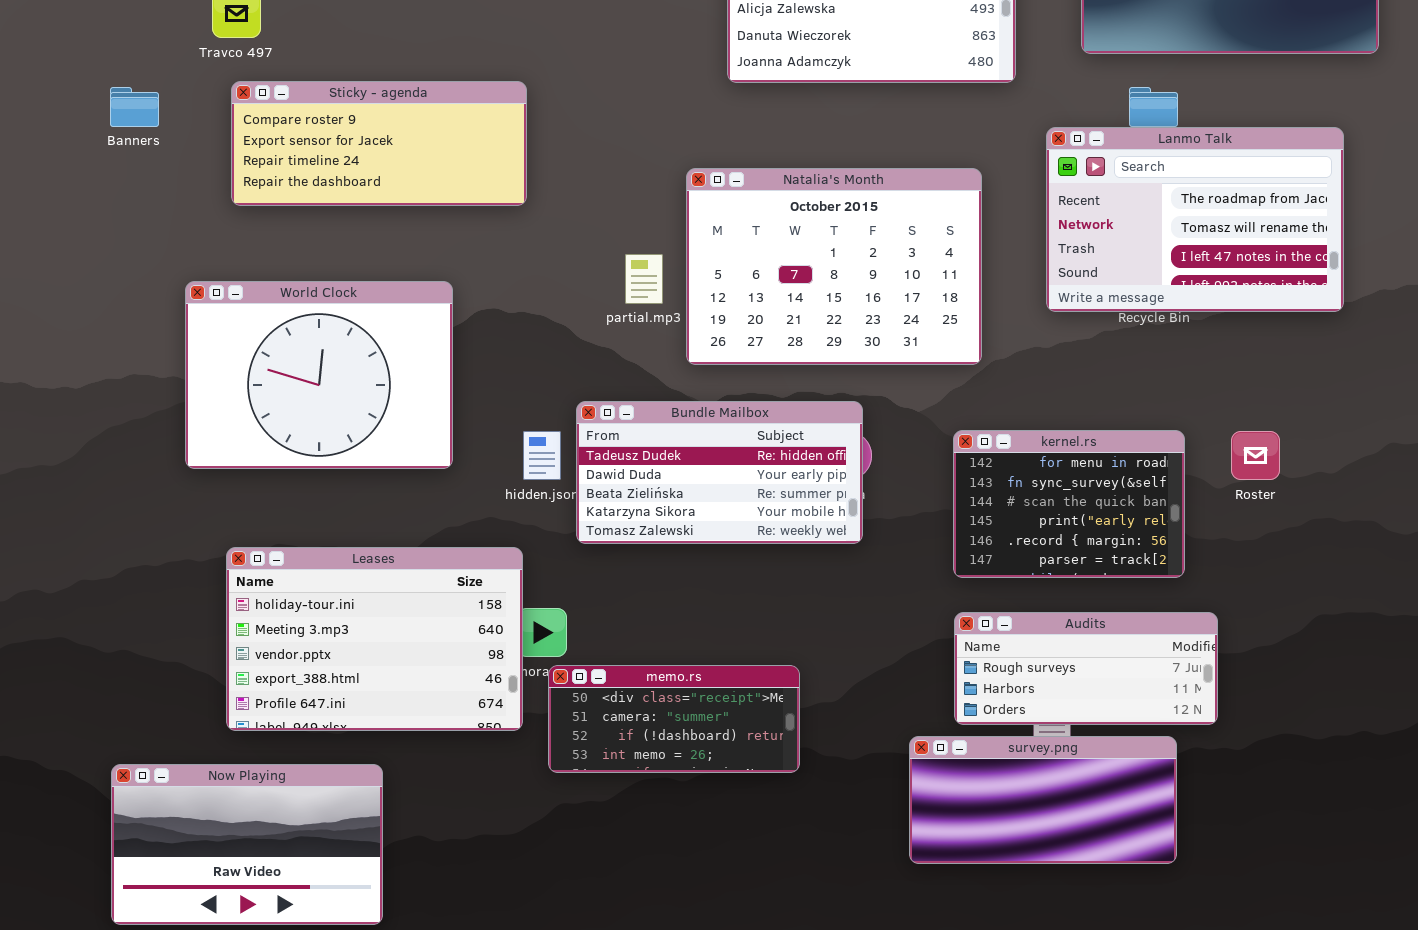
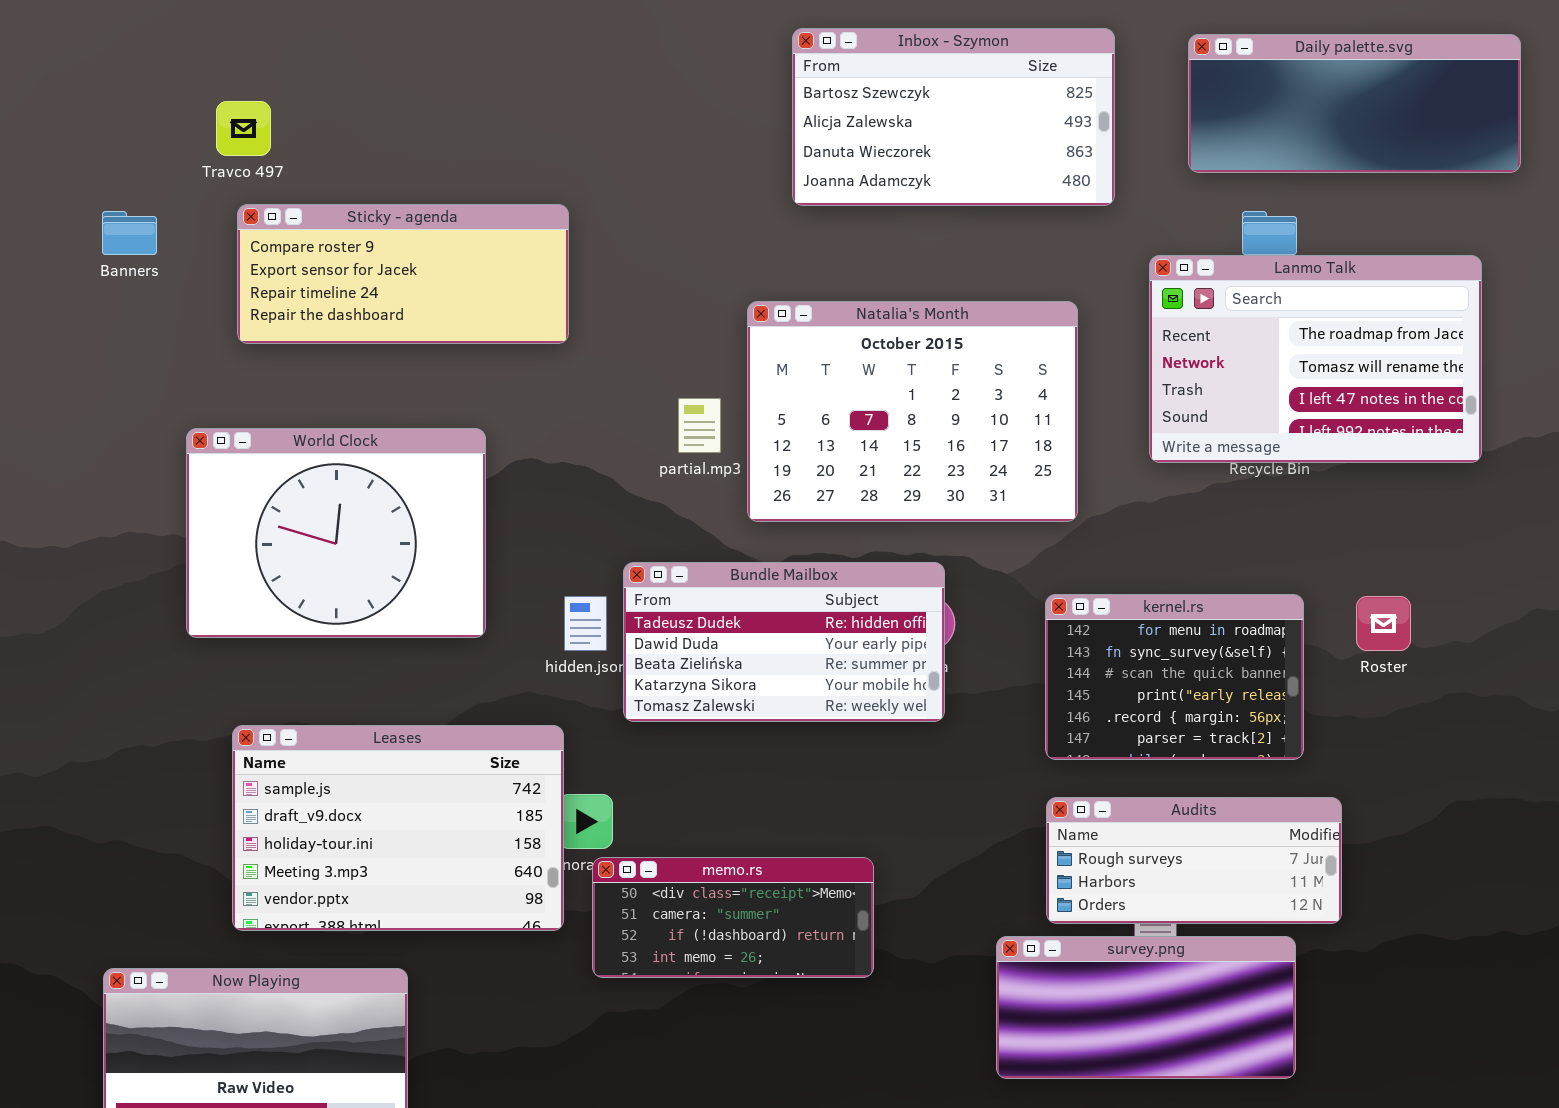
Leases: [226,547,523,731] -> [232,725,564,931], scrolled up 2 rows

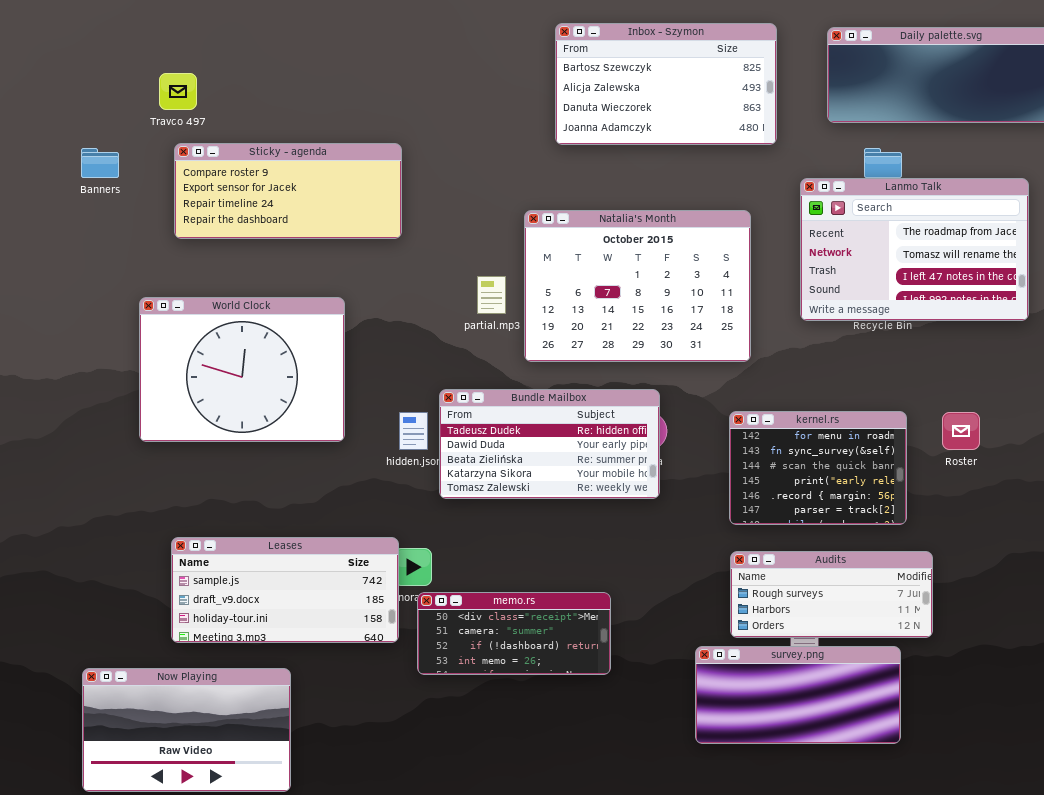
Leases: [232,725,564,931] -> [171,537,399,643], resized

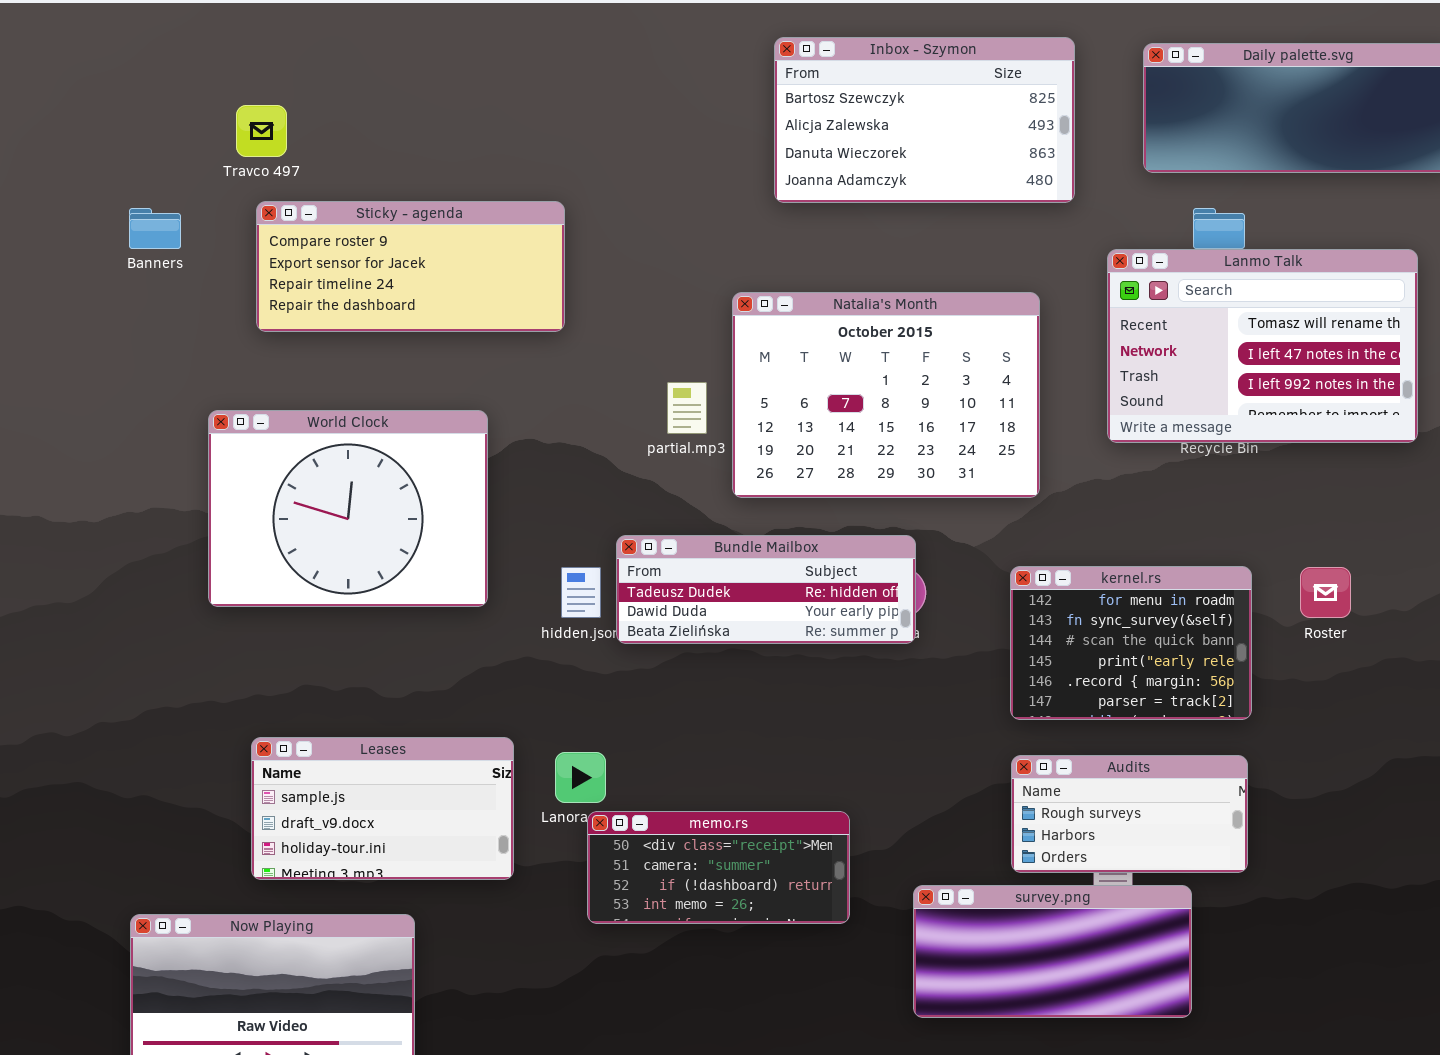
Lanmo Talk: [800,178,1029,321] -> [1107,249,1418,443], scrolled down 1 row
Bundle Mailbox: [439,389,660,499] -> [616,535,916,644], resized
Leases: [171,537,399,643] -> [251,737,514,880], resized
Audits: [730,551,933,638] -> [1011,755,1248,873], resized
survey.png: [695,646,901,744] -> [913,885,1192,1018], moved

